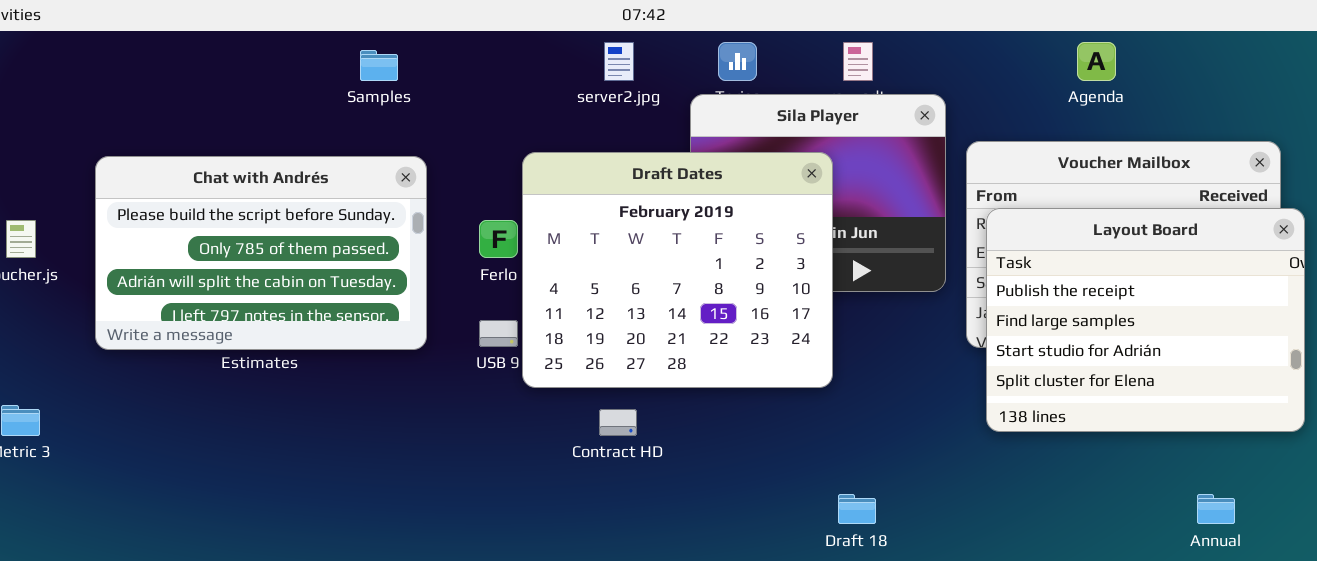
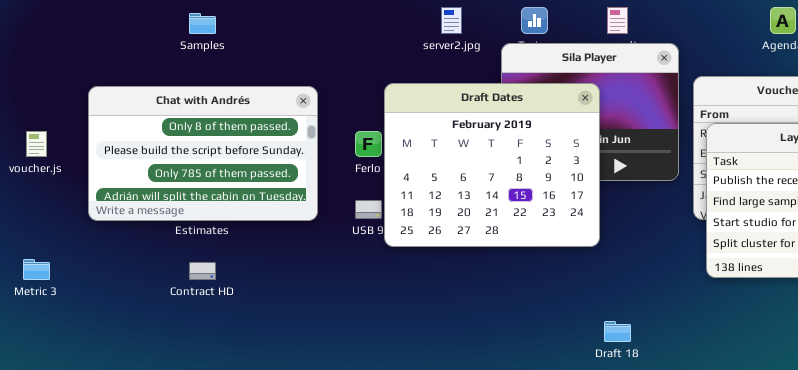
Samples: [360,50,398,81] -> [189,13,216,34], moved
Chat with Andrés: [95,156,427,350] -> [88,86,318,221], scrolled up 1 row
Contract HD: [599,409,637,436] -> [189,262,216,280], moved

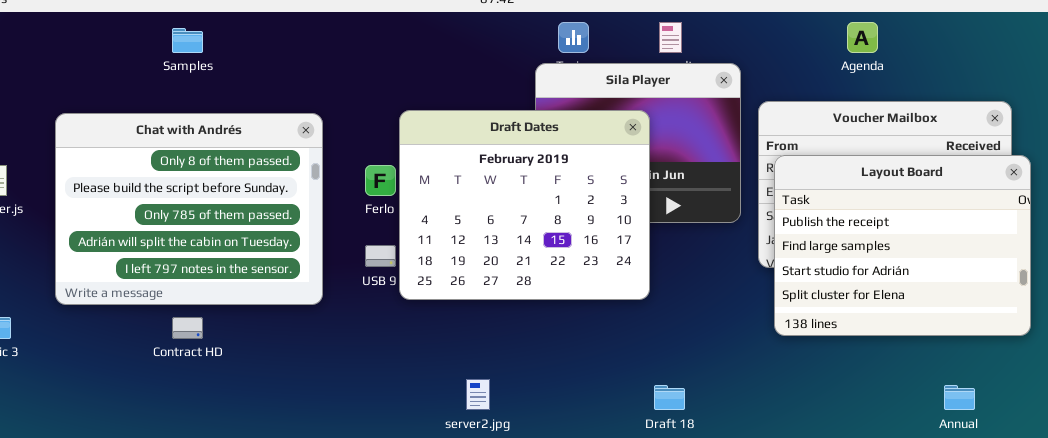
server2.jpg: [441,7,462,34] -> [466,379,490,410], moved
Chat with Andrés: [88,86,318,221] -> [55,113,323,305], resized

